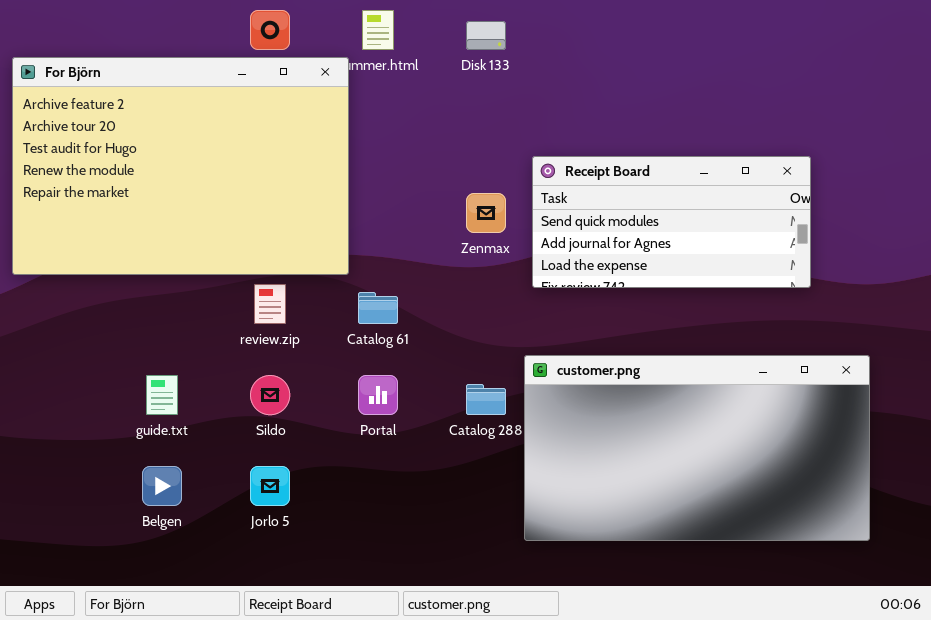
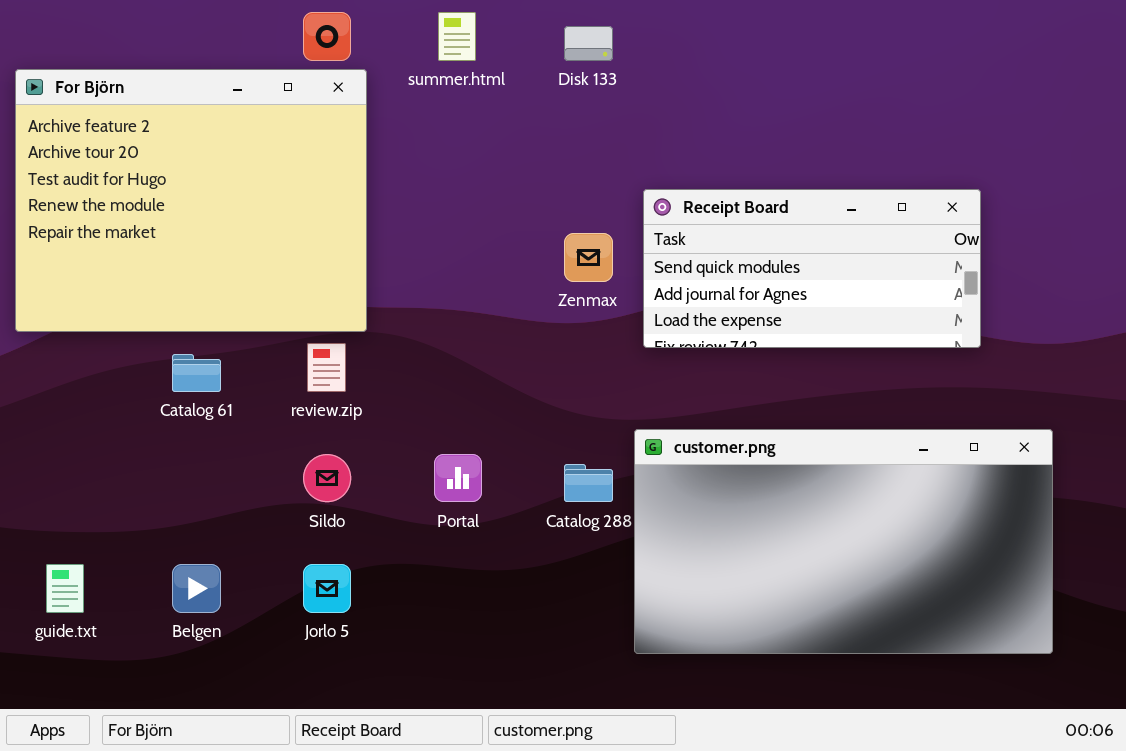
For Björn: [12,57,349,275] -> [15,69,367,332], resized
Catalog 61: [358,292,398,324] -> [172,354,221,392], moved
guide.txt: [146,375,178,415] -> [46,564,84,613], moved

